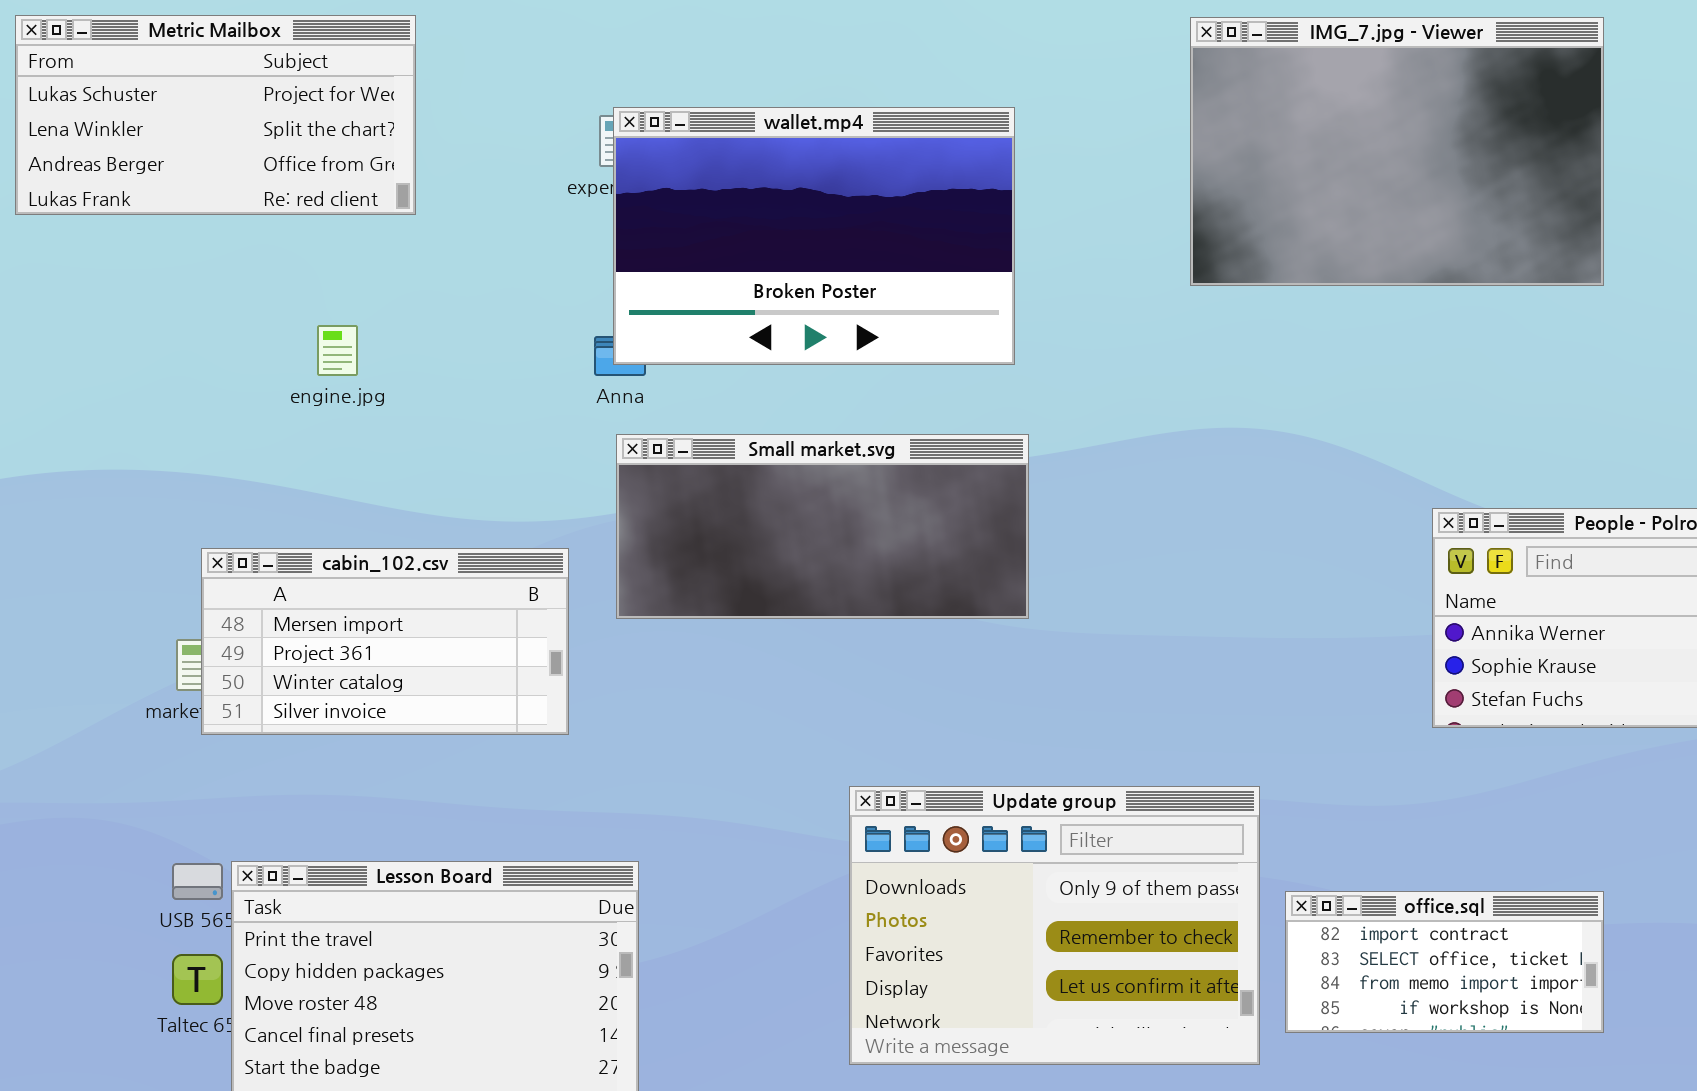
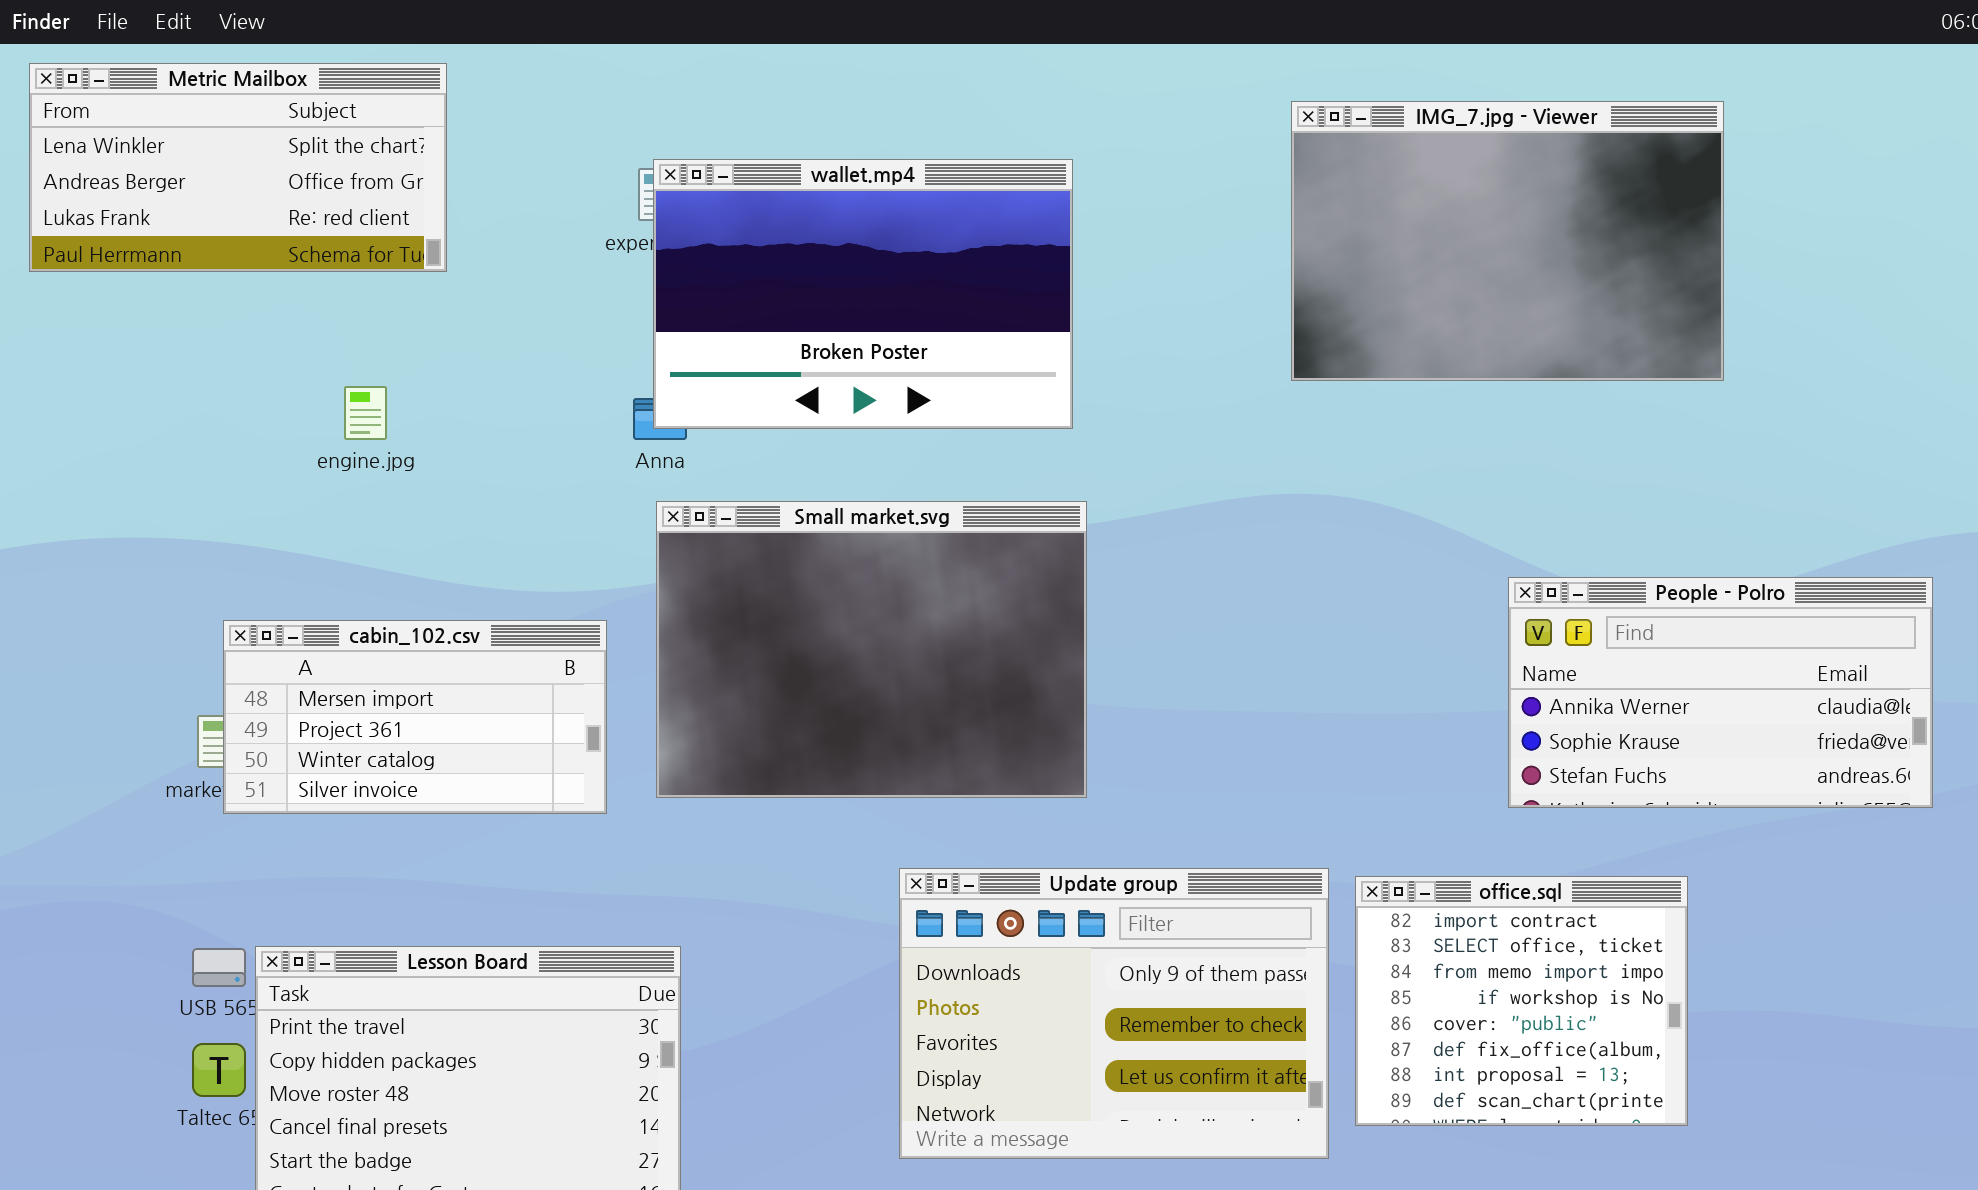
Metric Mailbox: [15,15,416,215] -> [29,63,447,272], scrolled down 1 row
IMG_7.jpg - Viewer: [1190,17,1604,286] -> [1291,101,1724,381], moved
Small market.svg: [616,434,1029,619] -> [656,501,1087,798], resized
office.sql: [1285,891,1604,1033] -> [1355,876,1688,1126], resized

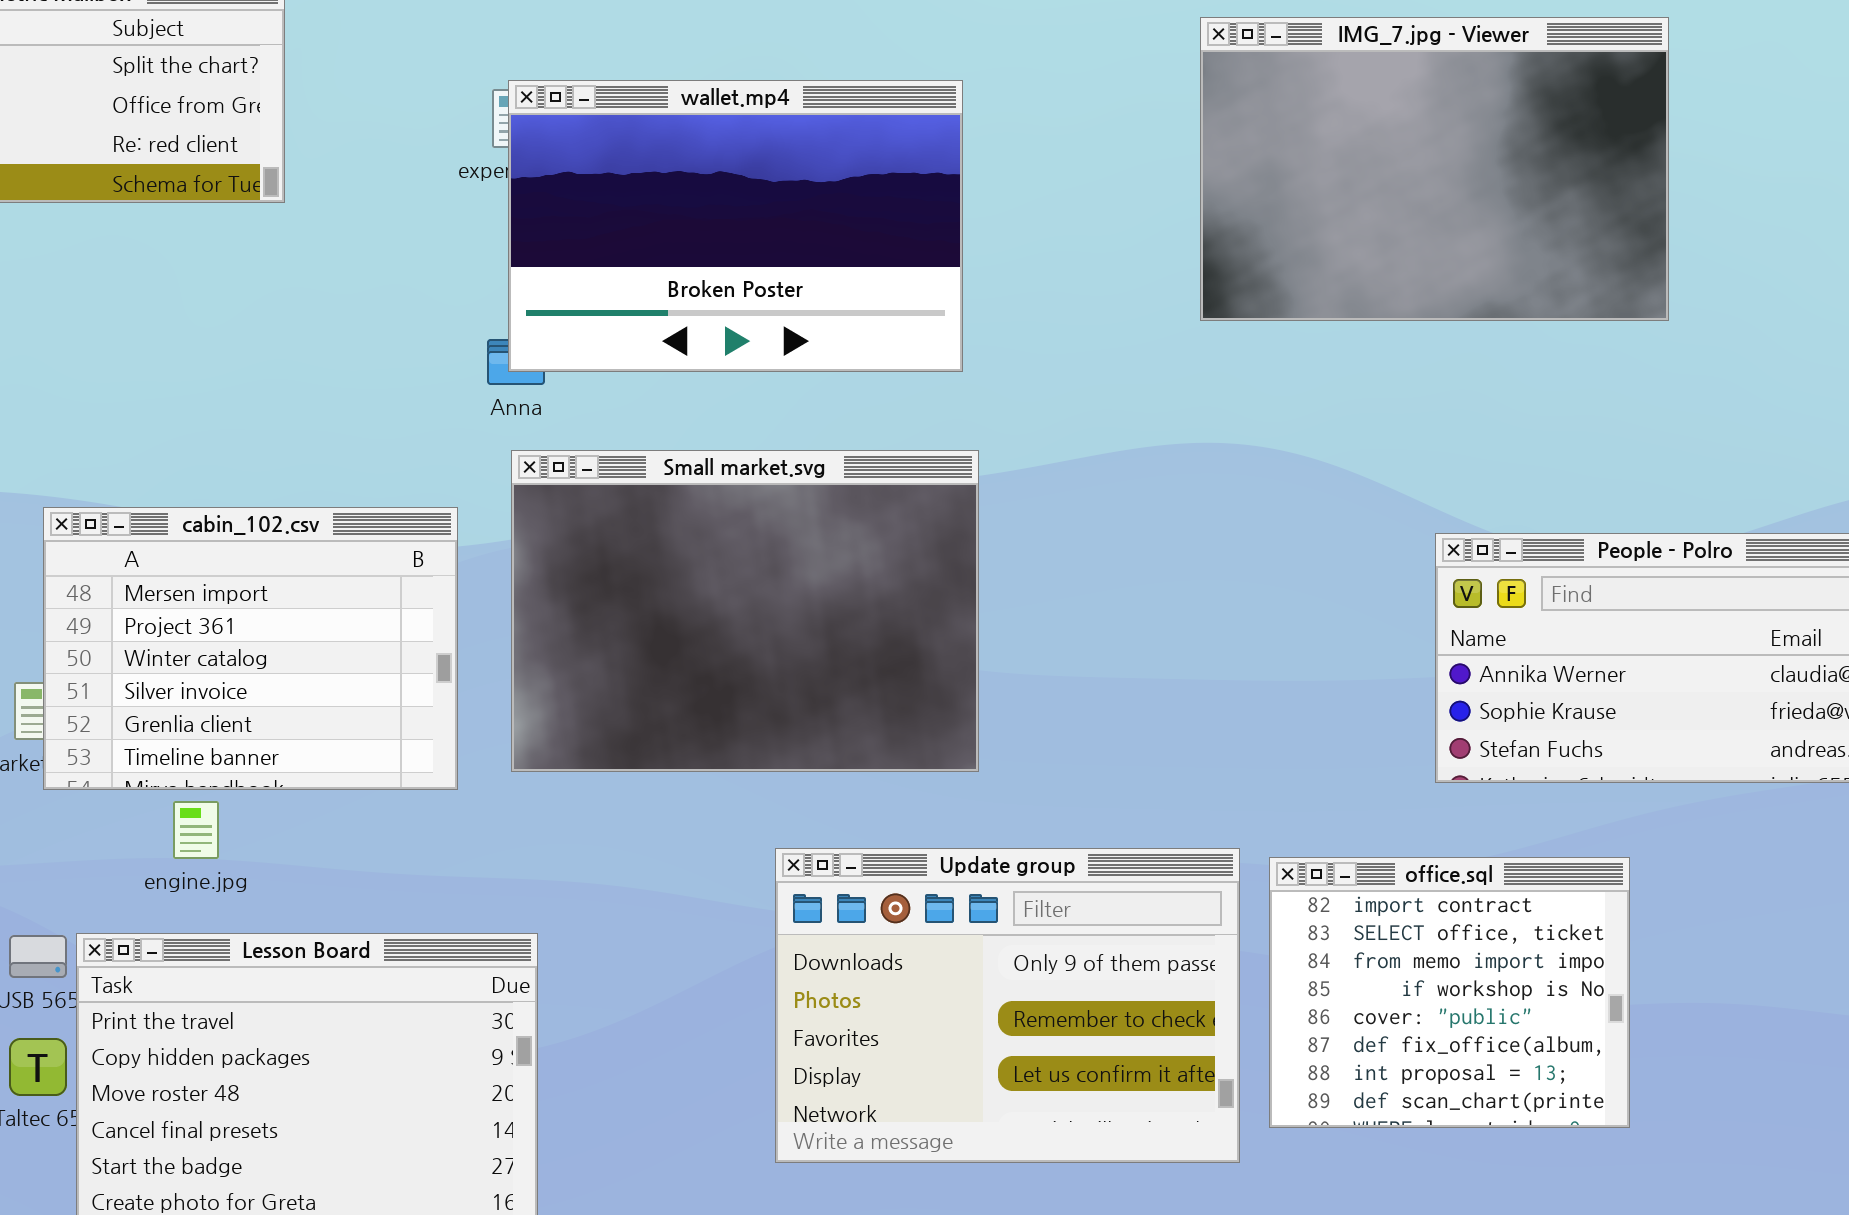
engine.jpg: [344,386,387,440] -> [173,801,219,859], moved
cabin_102.csv: [223,620,607,814] -> [43,507,458,790], resized

